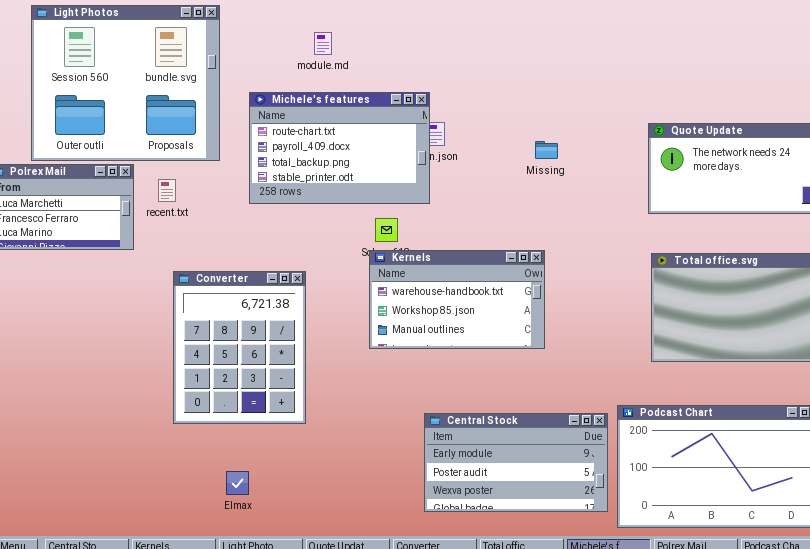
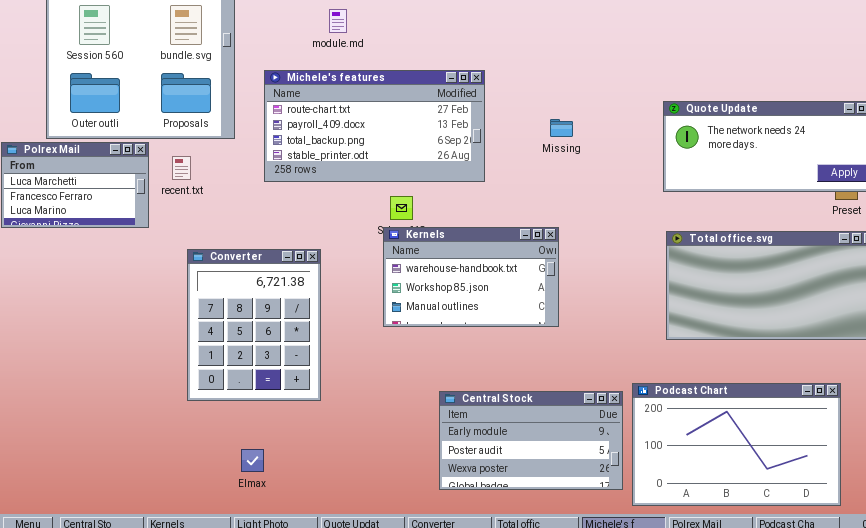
Michele's features: [249,92,430,204] -> [264,70,485,182], resized

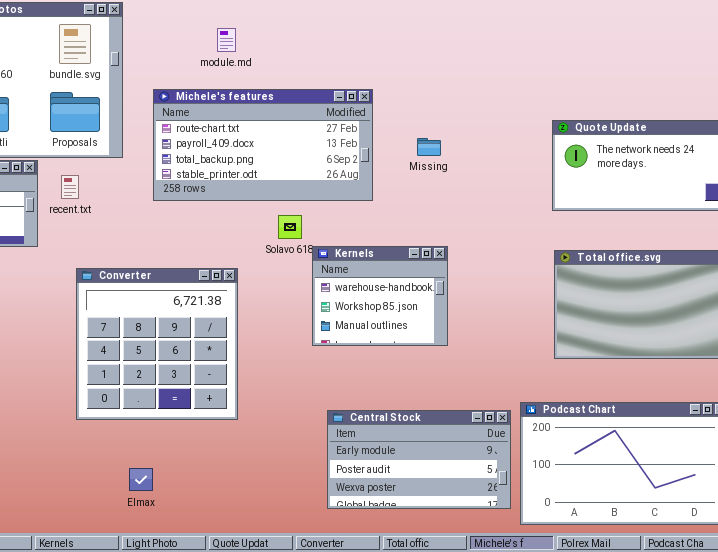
Missing: [550,119,573,137] -> [417,138,441,156], moved
Kernels: [383,227,559,327] -> [312,246,448,346], resized
Converter: [187,249,321,401] -> [76,268,238,420], resized

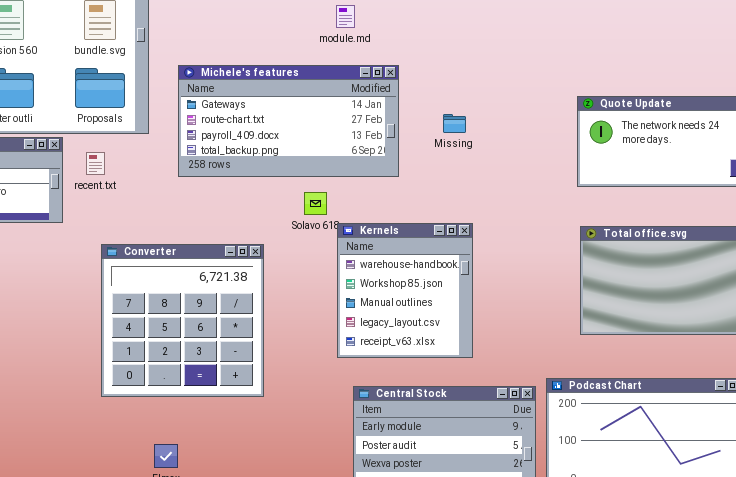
module.md: [217,28,236,52] -> [336,5,355,28], moved
Michele's features: [153,89,373,201] -> [178,65,399,177], scrolled up 1 row
Kernels: [312,246,448,346] -> [337,223,473,358], resized

